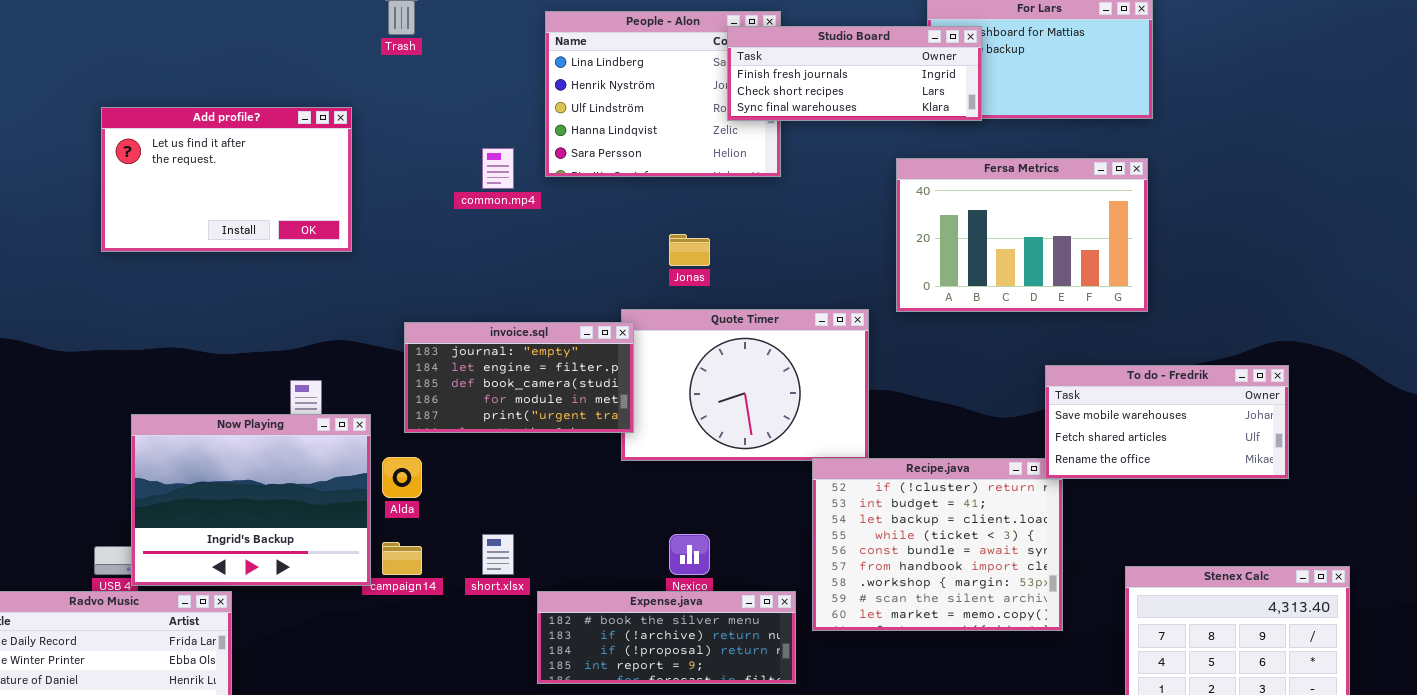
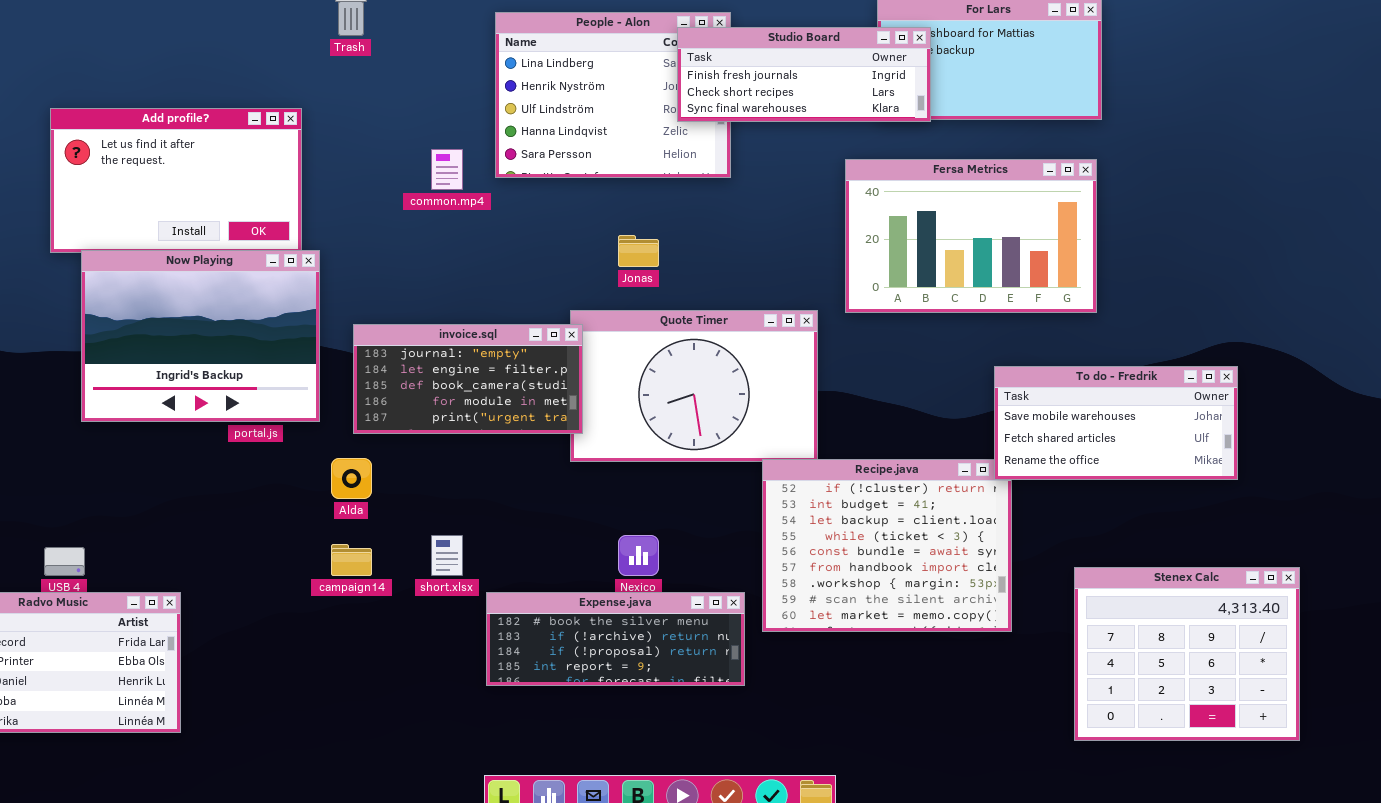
Now Playing: [131,414,371,586] -> [81,250,320,422], moved

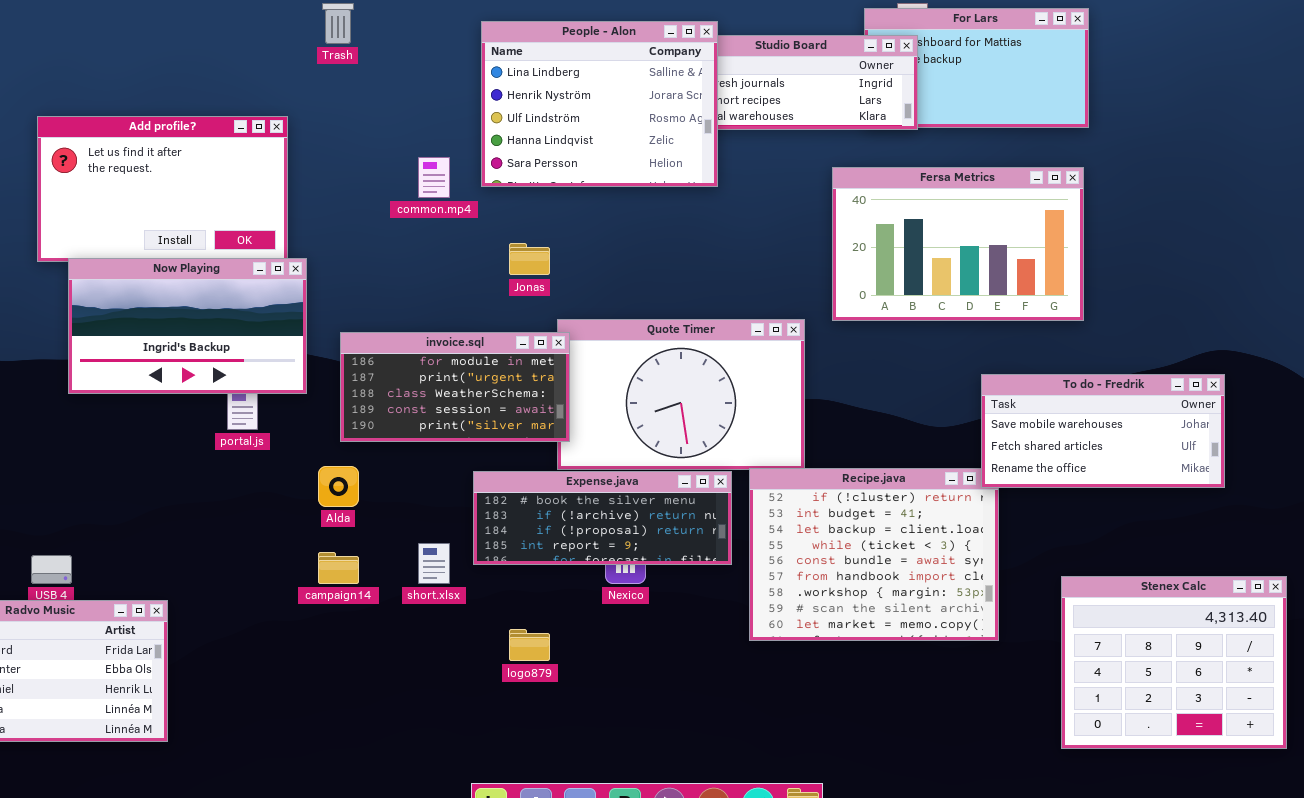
People - Alon: [495,12,731,178] -> [481,21,718,187], raised
Jonas: [618,235,659,267] -> [509,243,550,275], moved
Now Playing: [81,250,320,422] -> [68,258,307,394], resized
invoice.sql: [353,324,583,434] -> [340,332,570,442], scrolled down 3 rows
Expense.java: [486,592,745,686] -> [473,471,732,565], moved

